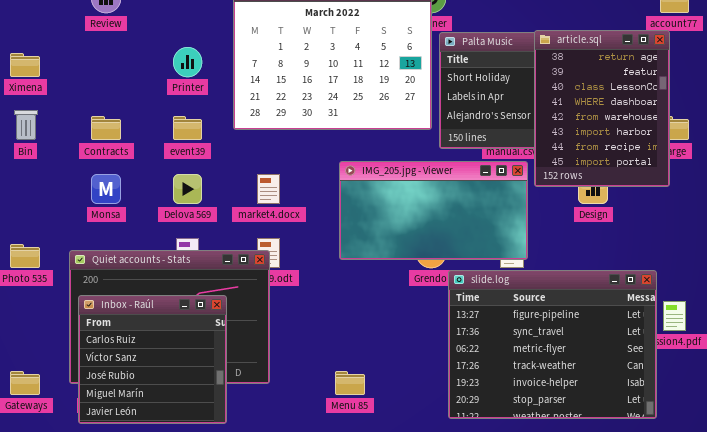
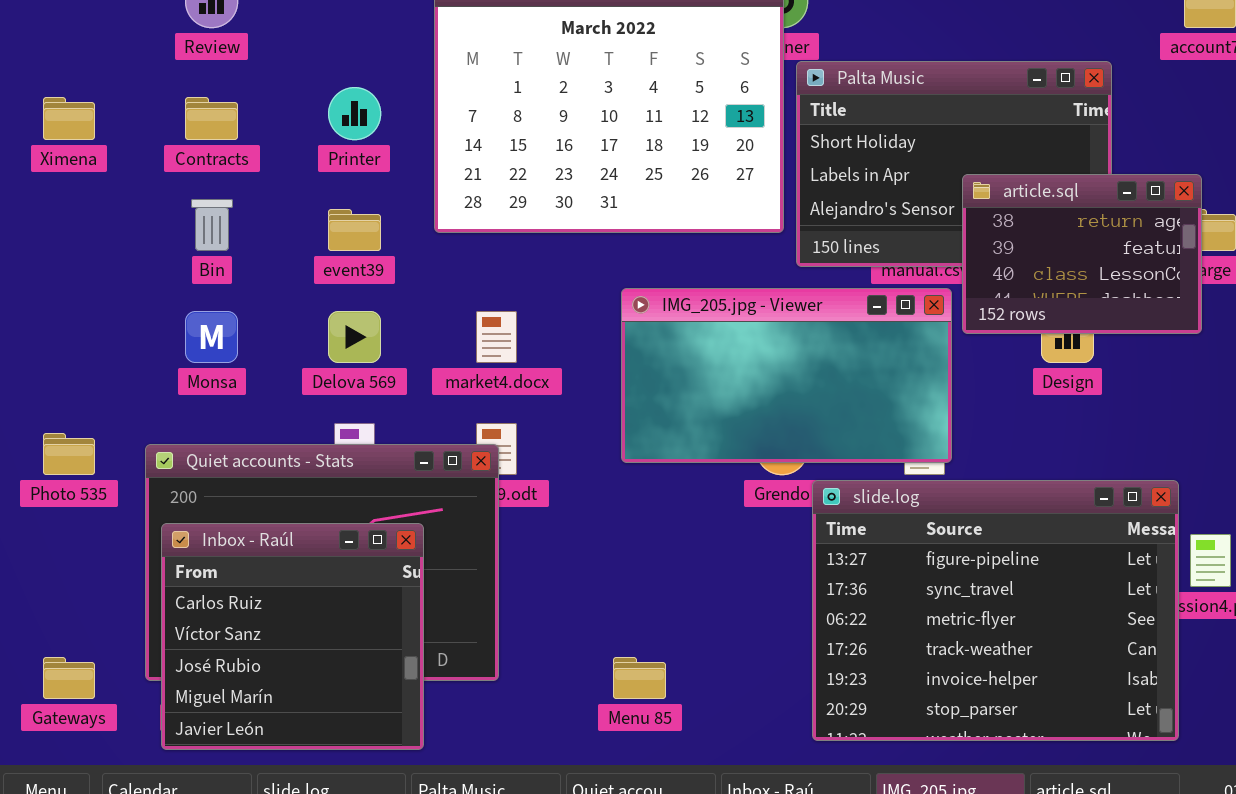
article.sql: [534,30,670,187] -> [962,174,1202,334], resized
Bin: [14,110,38,140] -> [191,199,233,251], moved
Contracts: [91,116,121,140] -> [185,97,238,140], moved

